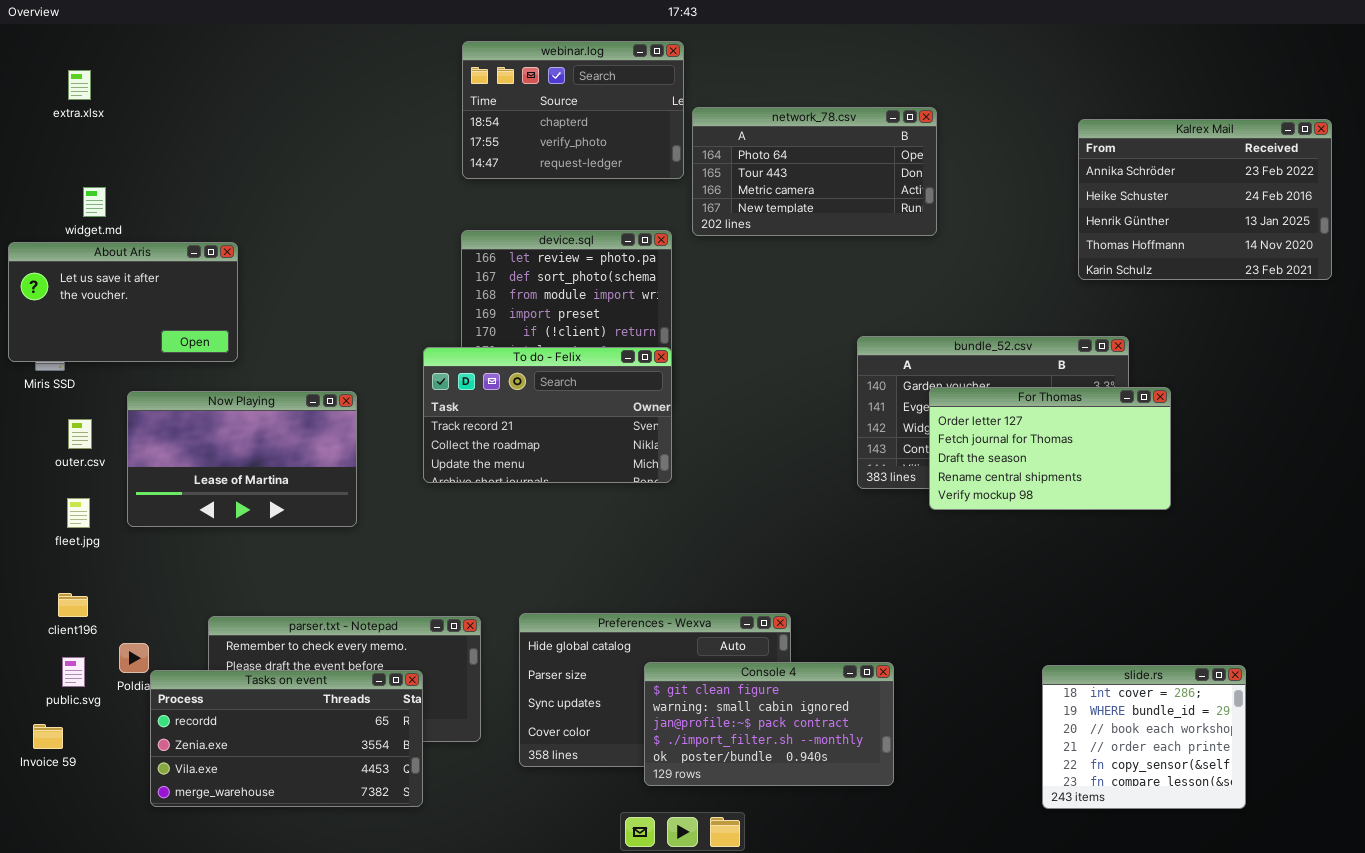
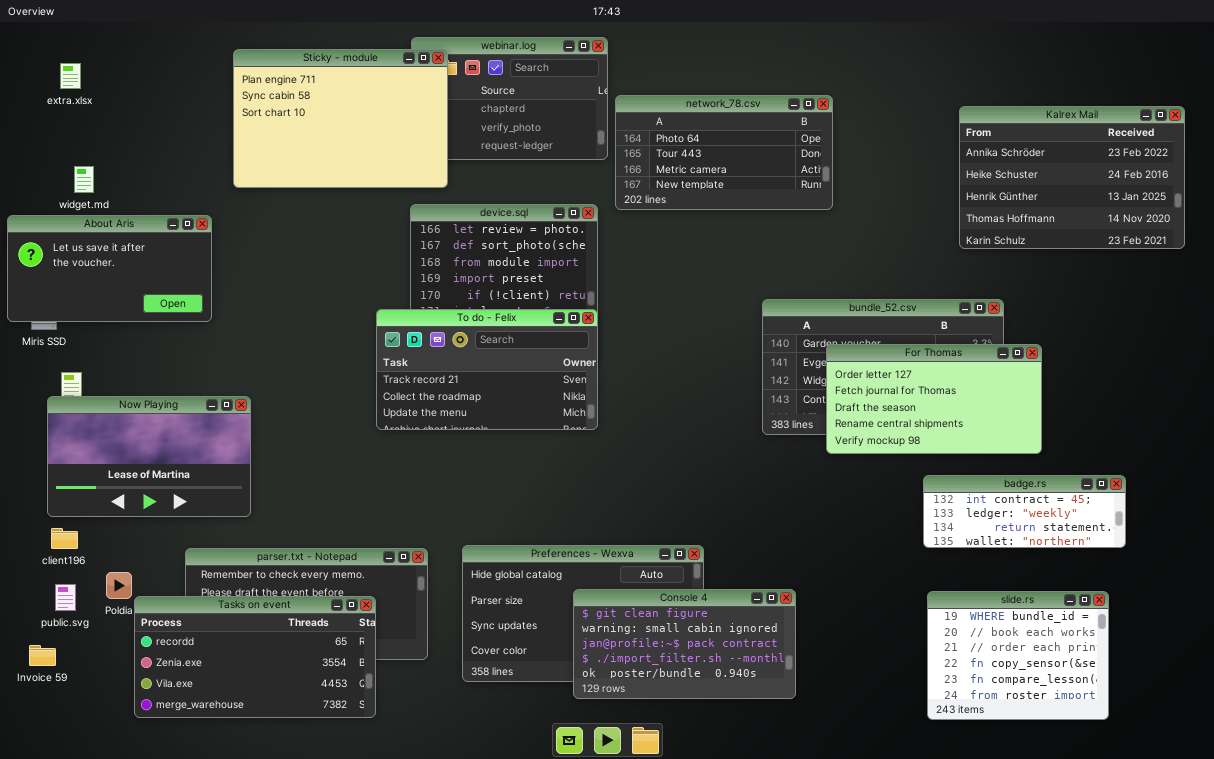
Sticky - module: none -> [233,49,448,188], opened
Now Playing: [127,391,357,527] -> [47,396,251,517], moved
badge.rs: none -> [923,475,1126,548], opened
slide.rs: [1042,665,1246,809] -> [927,591,1109,720], scrolled down 1 row

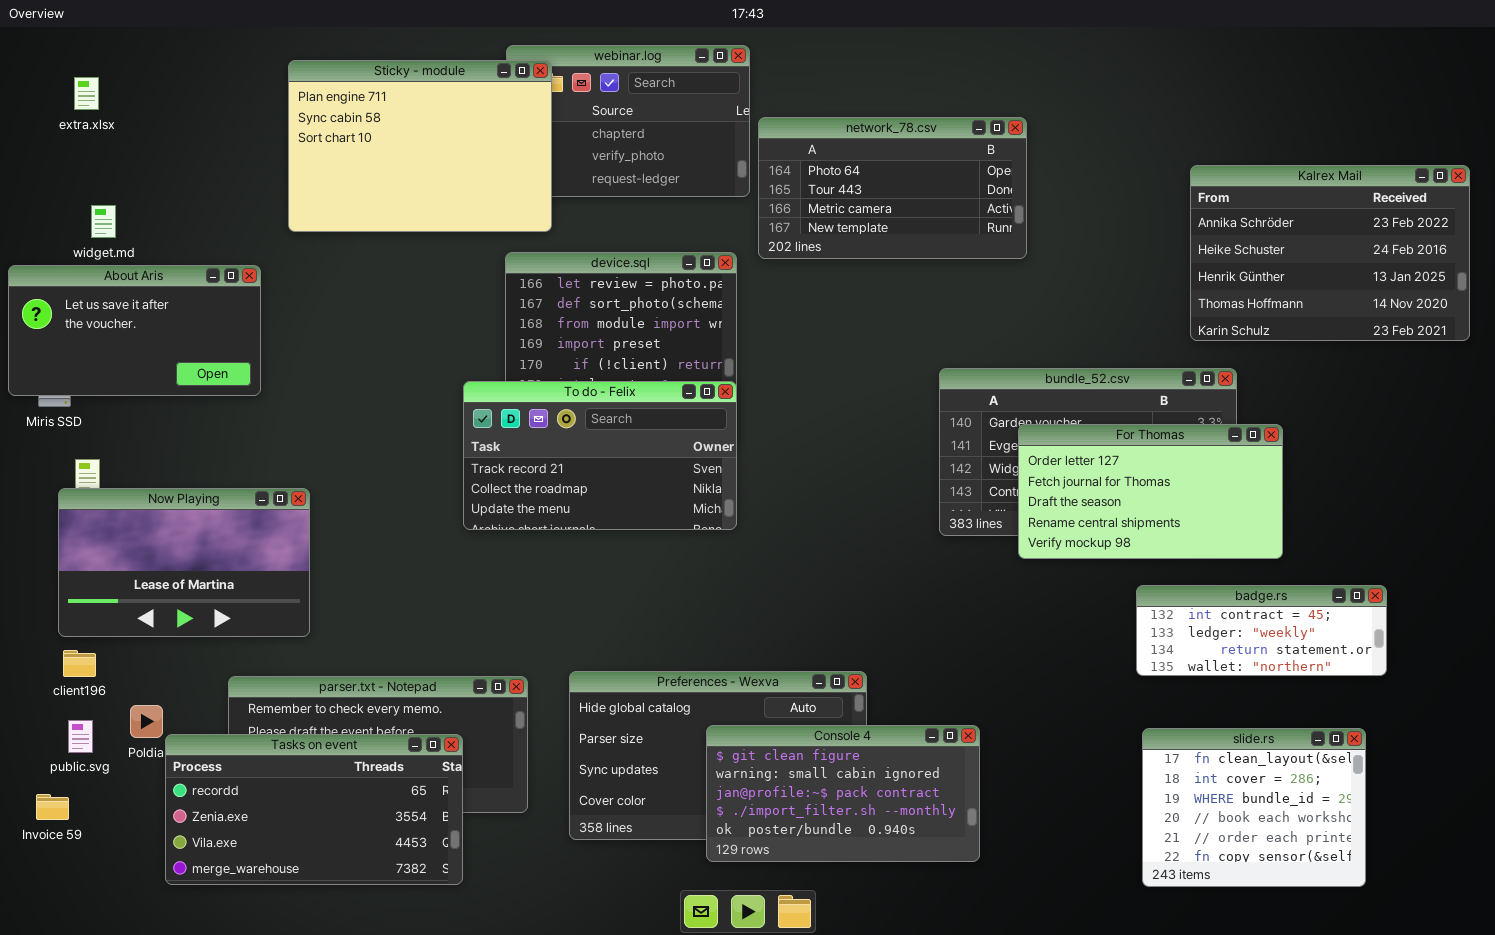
Kalrex Mail: [959,106,1185,249] -> [1190,165,1470,341], moved
slide.rs: [927,591,1109,720] -> [1142,728,1366,887], scrolled up 2 rows

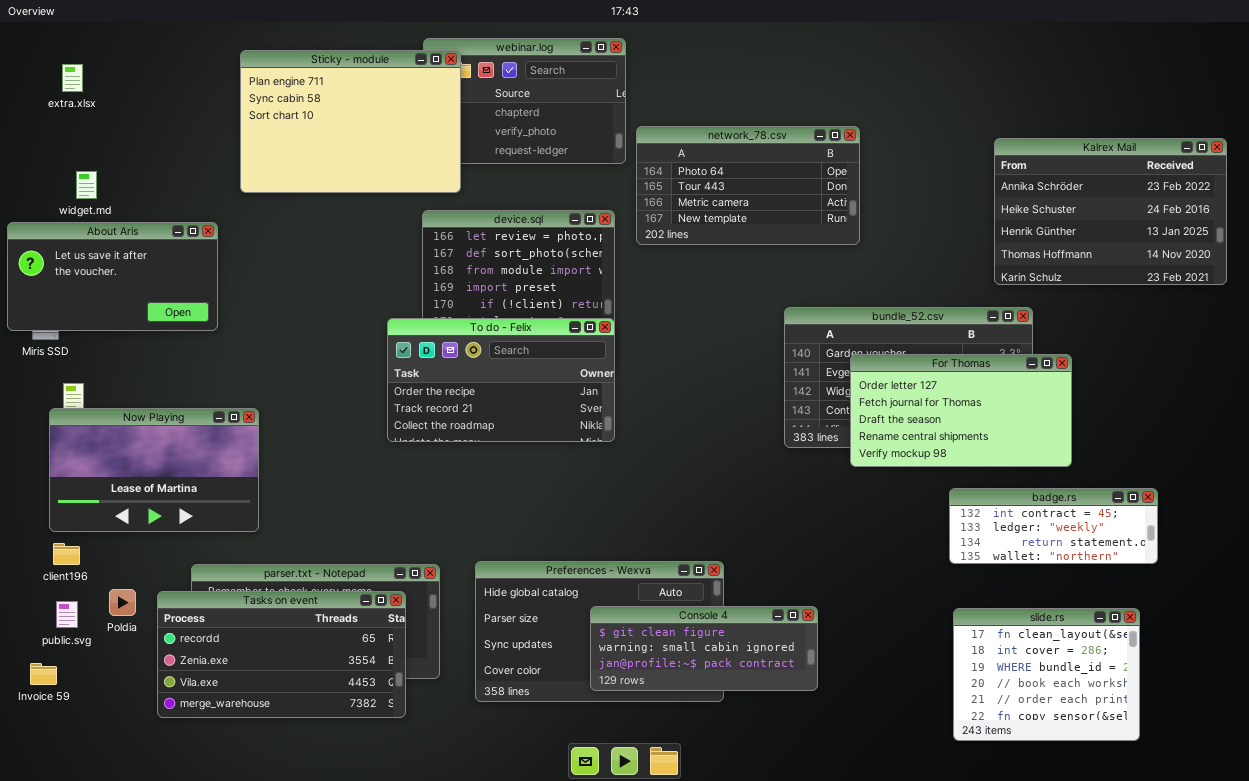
network_78.csv: [758,117,1027,259] -> [636,126,860,245], moved
To do - Felix: [463,381,737,530] -> [387,318,615,442], scrolled up 1 row
Console 4: [706,725,980,862] -> [590,606,818,691], resized
Tasks on event: [165,734,463,885] -> [157,591,406,718], moved

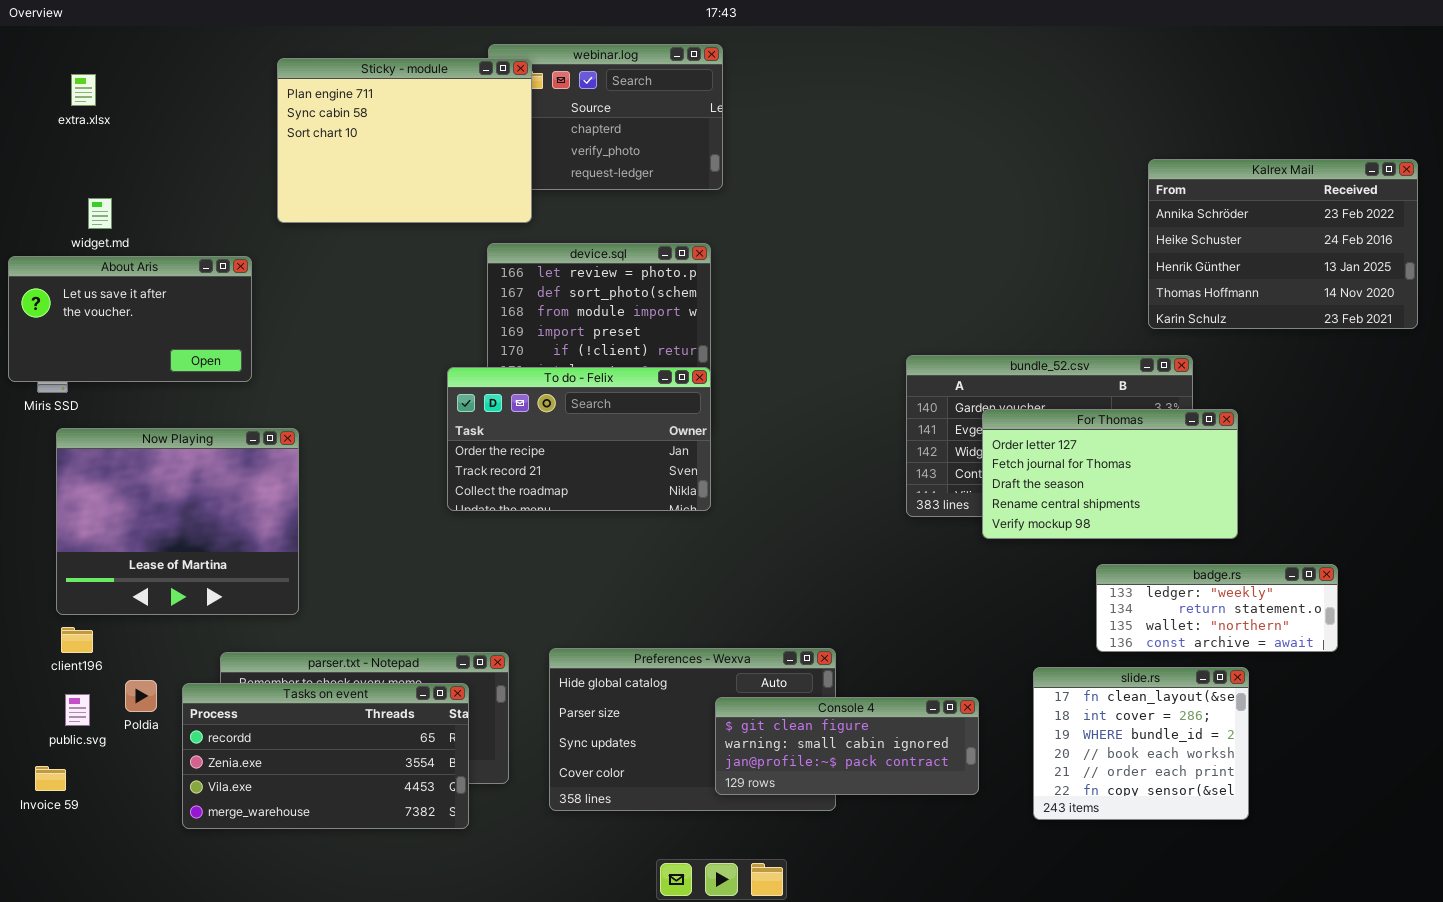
network_78.csv: [636,126,860,245] -> none, closed
Now Playing: [49,408,259,532] -> [56,428,299,615], resized
badge.rs: [949,488,1158,564] -> [1096,564,1338,652], scrolled down 1 row
Console 4: [590,606,818,691] -> [715,697,979,795], moved
slide.rs: [953,608,1140,741] -> [1033,667,1249,820], moved

